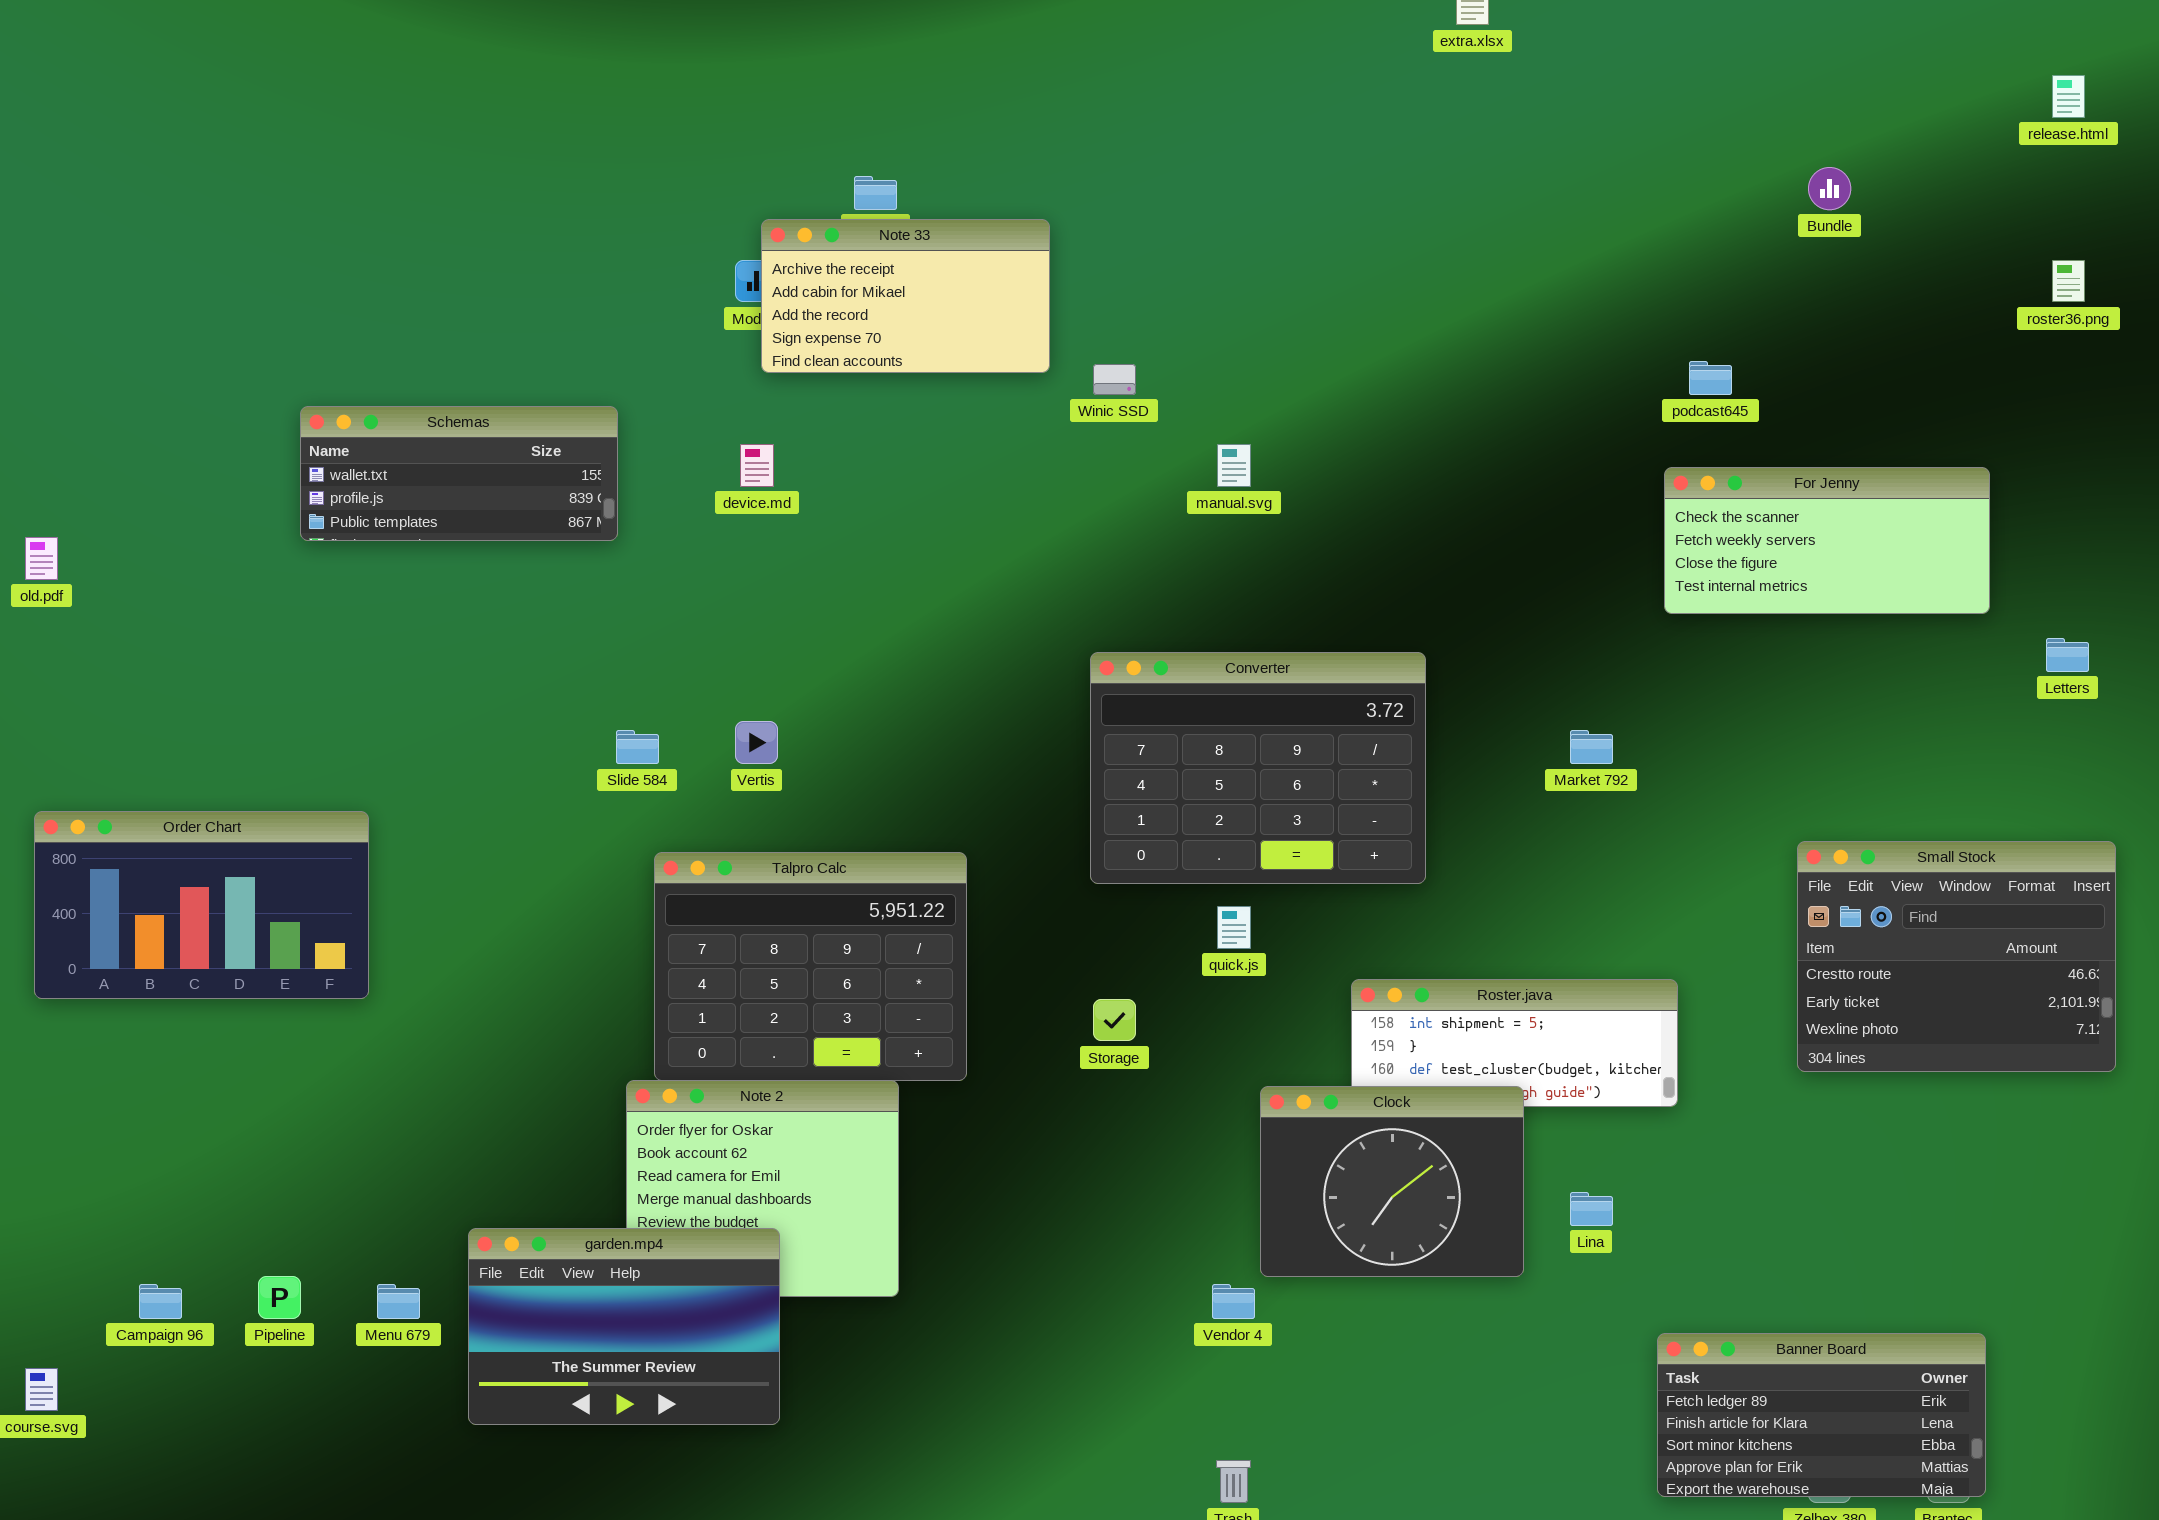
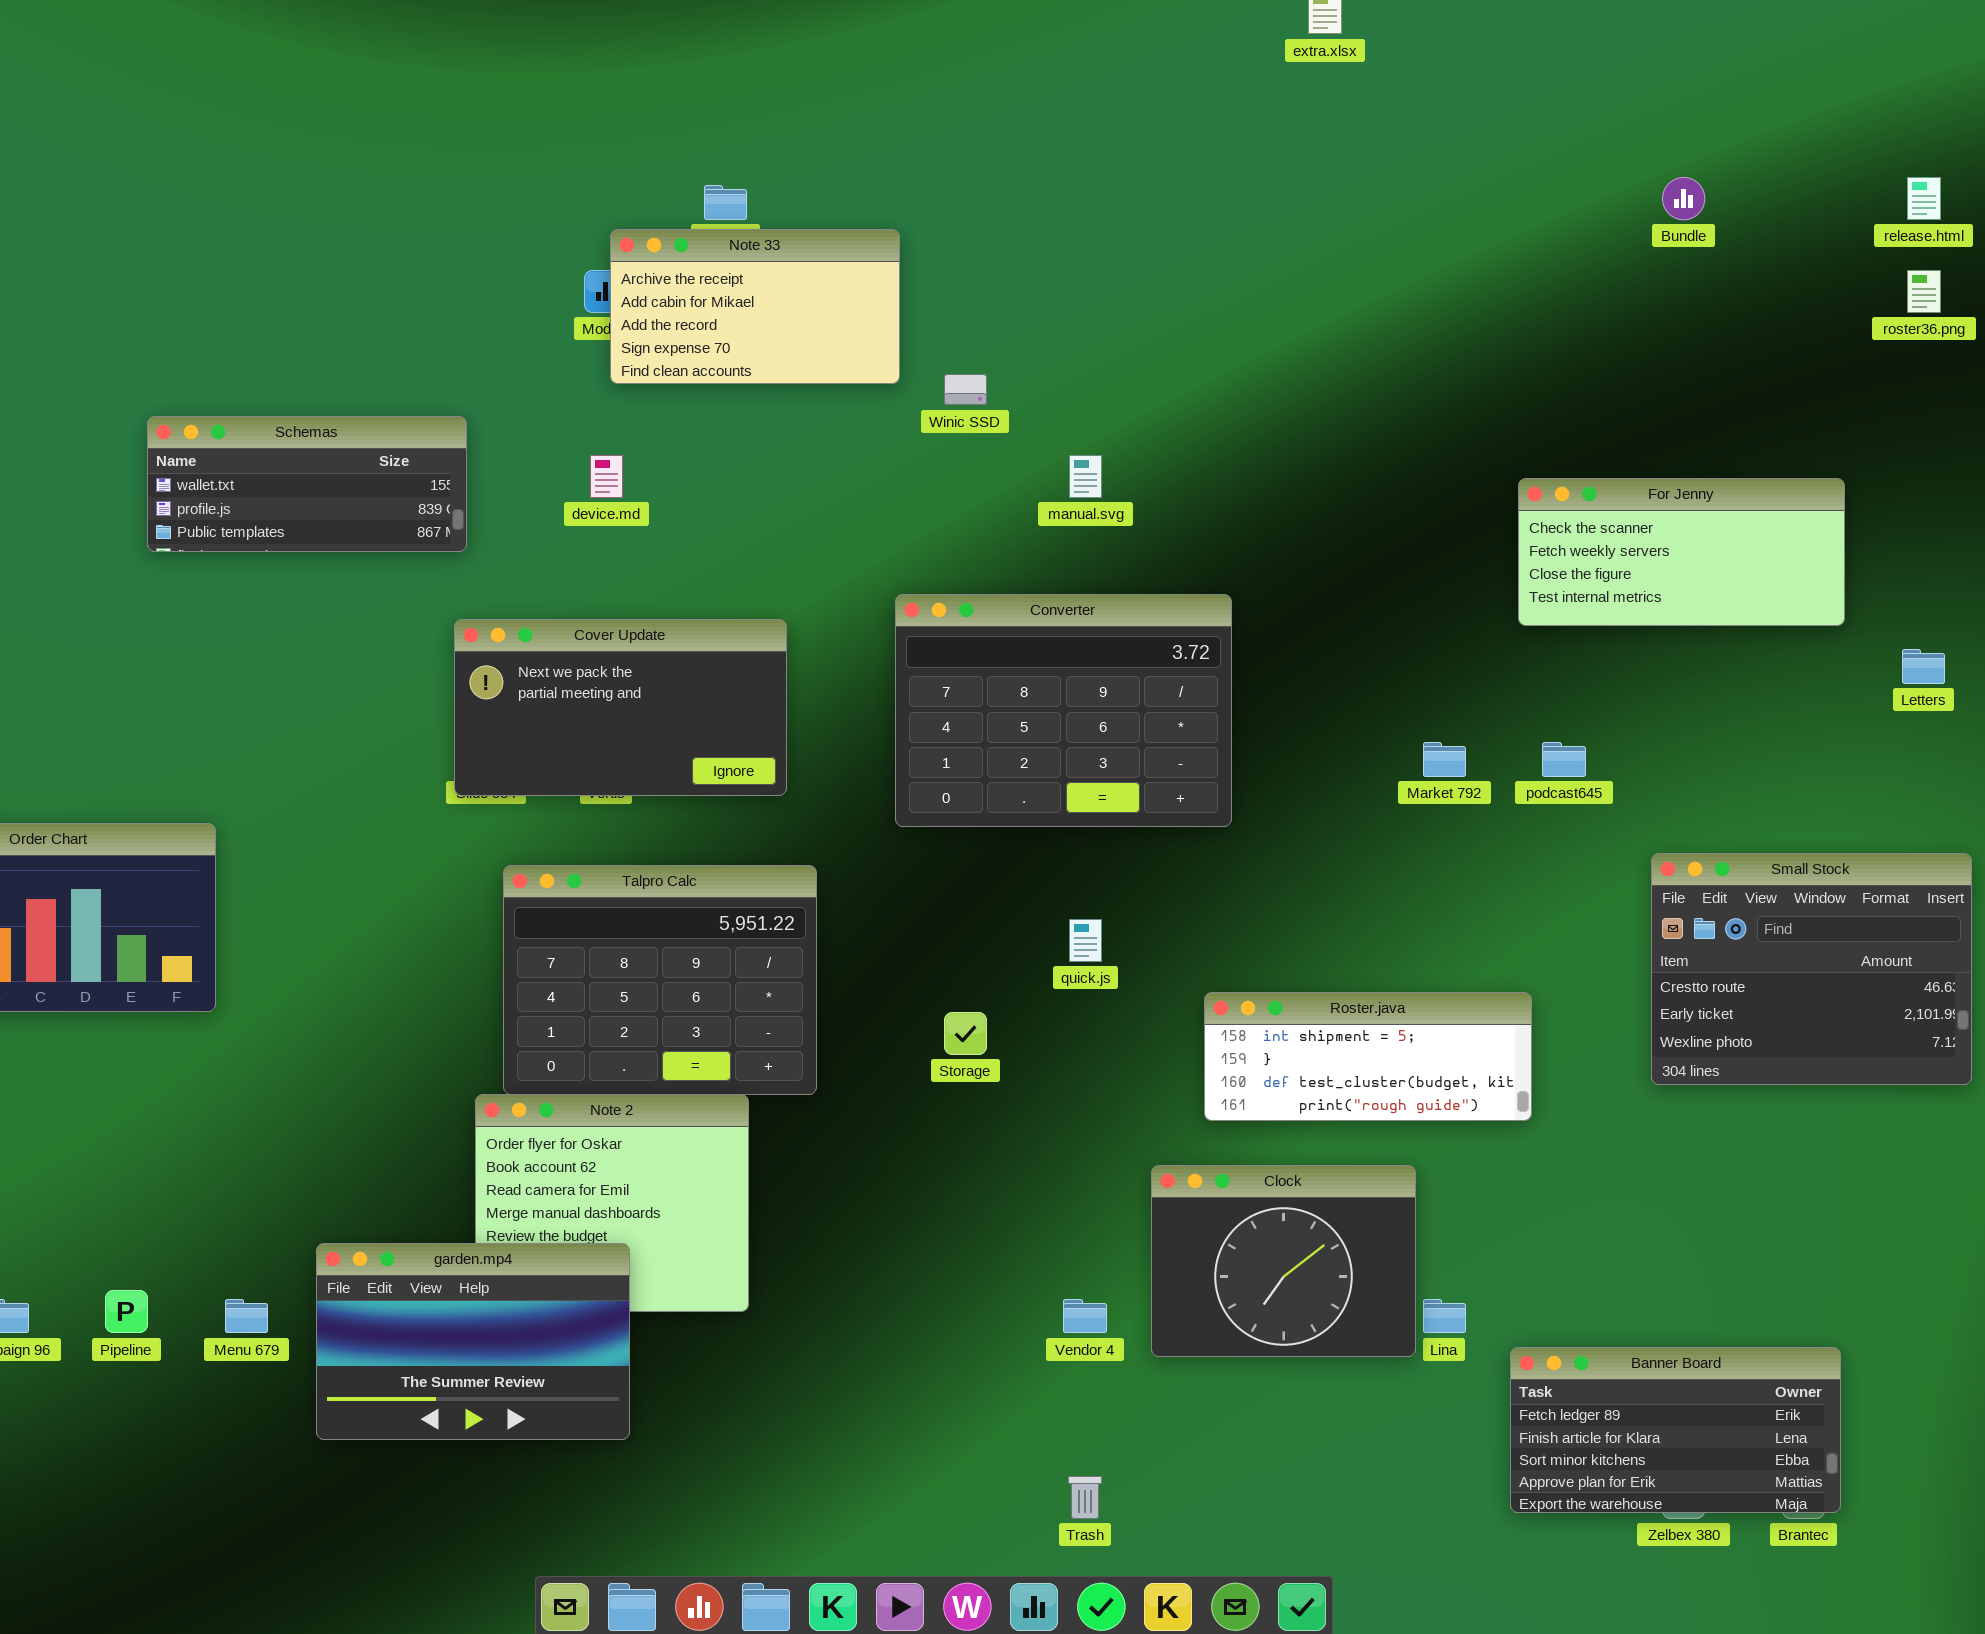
release.html: [2052,75,2085,118] -> [1907,177,1941,220], moved
podcast645: [1689,361,1732,395] -> [1542,742,1586,777], moved
Cover Update: none -> [454,619,787,796], opened
Converter: [1090,652,1426,884] -> [895,594,1232,827], moved
Clock: [1260,1086,1524,1277] -> [1151,1165,1416,1357], moved
Lina: [1570,1192,1613,1226] -> [1423,1299,1466,1333], moved

